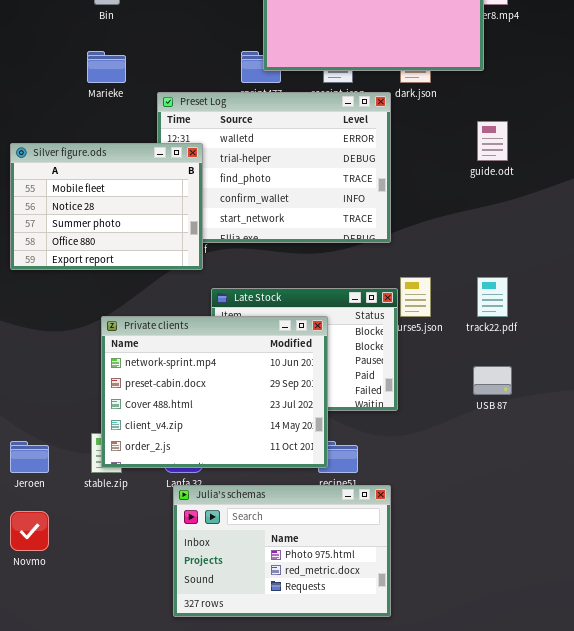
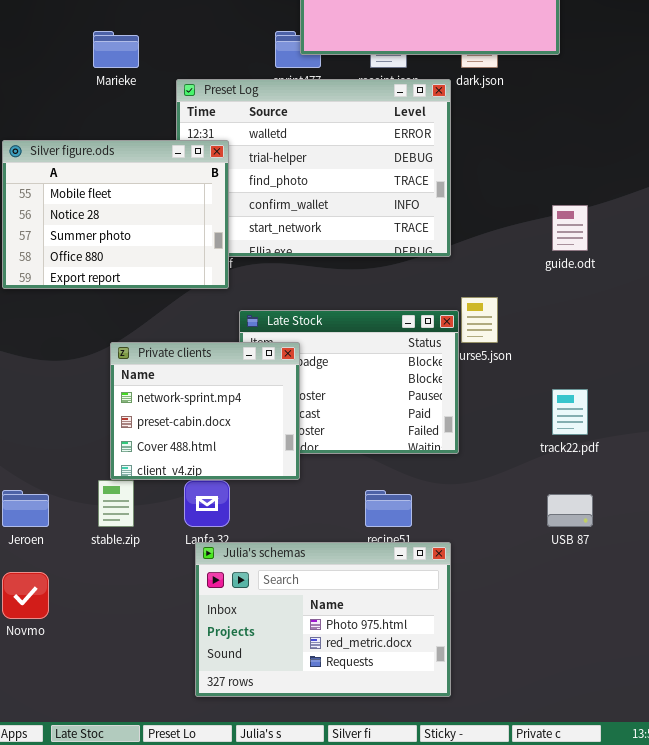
guide.odt: [477,121,508,161] -> [552,205,588,251], moved
track22.pdf: [477,277,508,317] -> [552,389,588,435], moved
Private clients: [101,316,328,468] -> [110,342,300,480], resized
USB 87: [473,366,512,395] -> [547,494,593,527], moved

